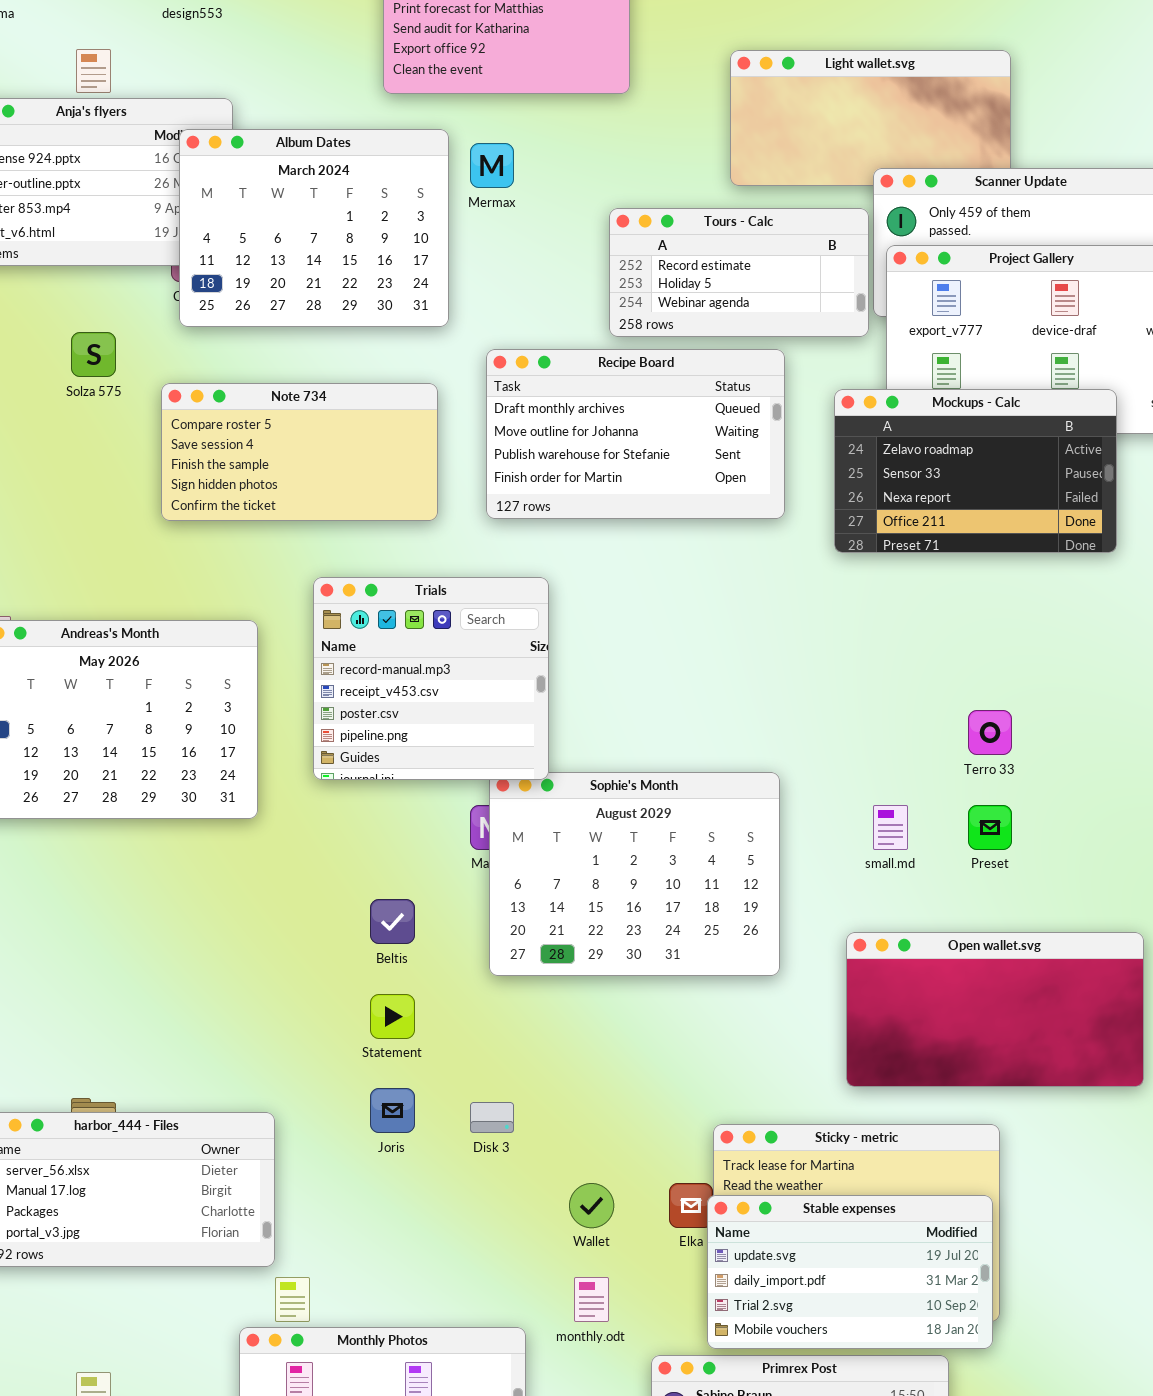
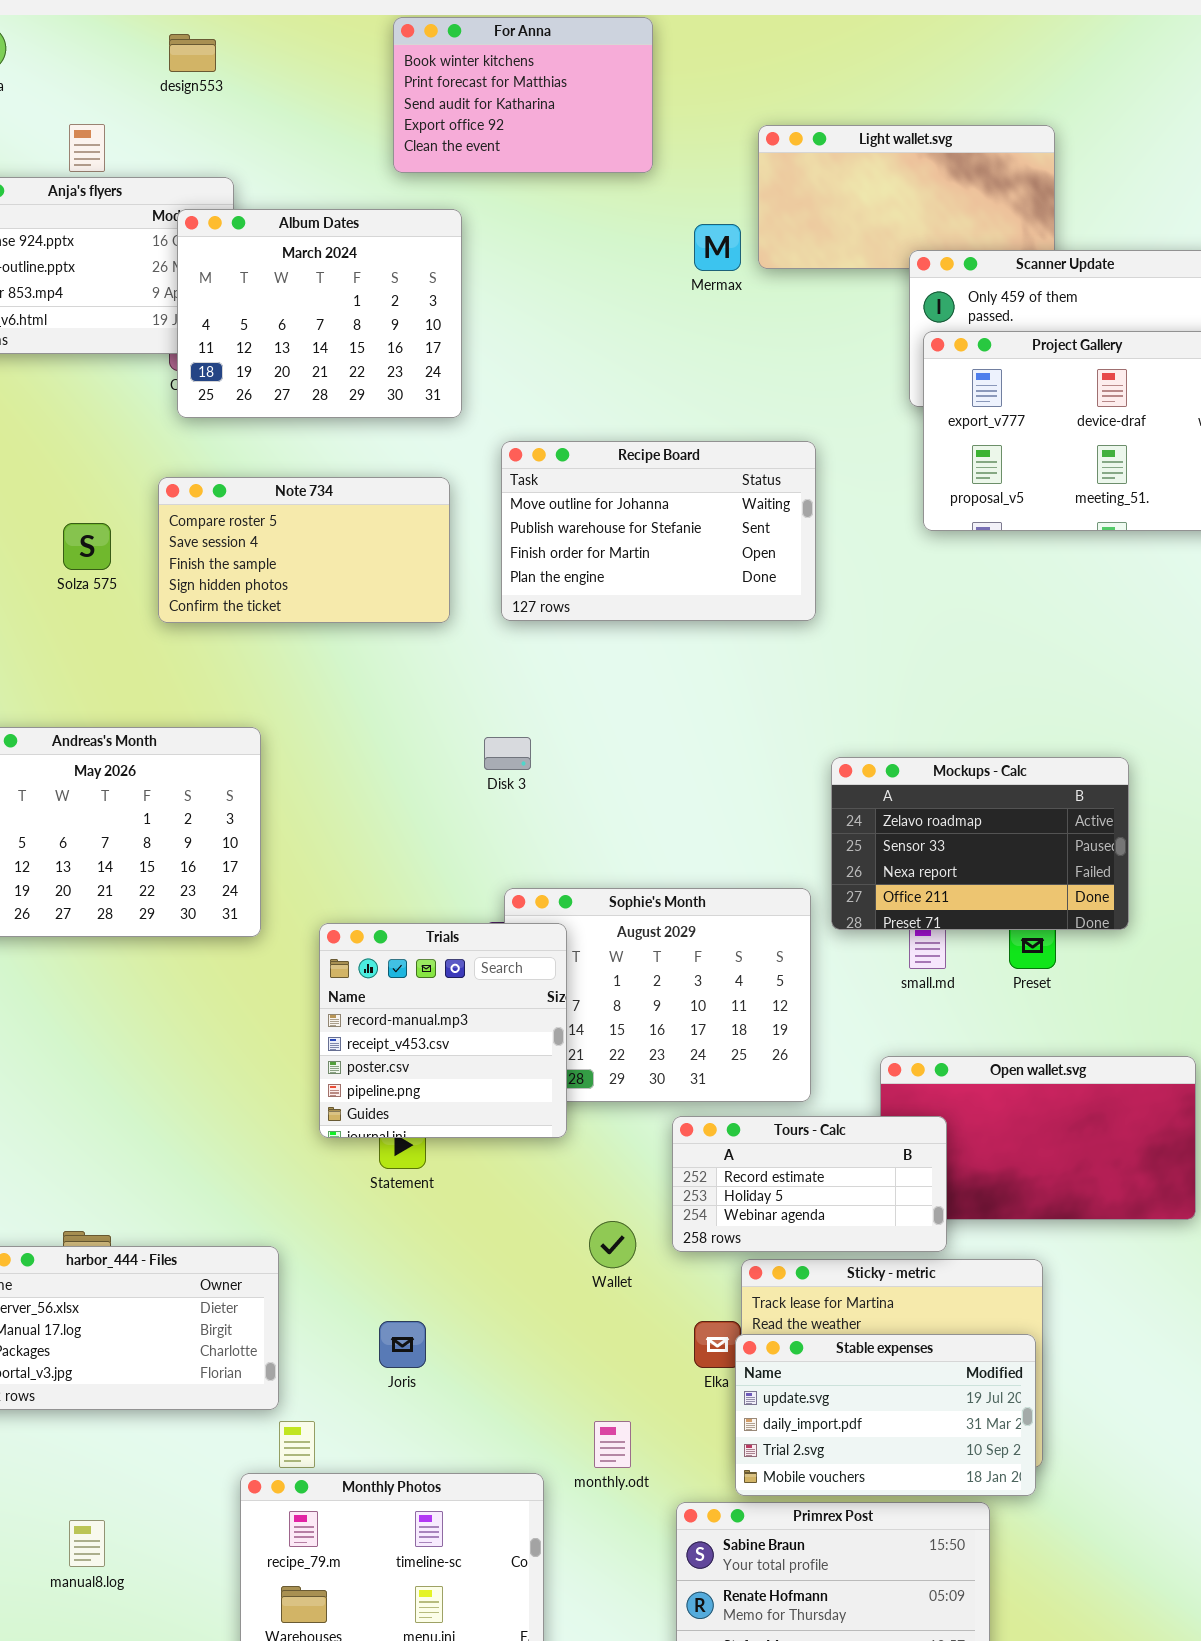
Mermax: [470,143,514,188] -> [694,224,741,271], moved
Tours - Calc: [609,208,869,337] -> [672,1116,947,1252], moved
Solza 575: [71,332,116,377] -> [63,523,111,570], moved
Recipe Board: [486,349,785,519] -> [501,441,816,621], scrolled down 1 row
Mockups - Calc: [834,389,1117,553] -> [831,757,1129,930], moved
Trials: [313,577,549,780] -> [319,923,567,1138], moved
Joris: [370,1088,415,1133] -> [379,1321,426,1368], moved
Disk 3: [470,1102,514,1133] -> [484,737,531,770], moved
Wallet: [569,1183,614,1228] -> [589,1221,636,1268], moved

